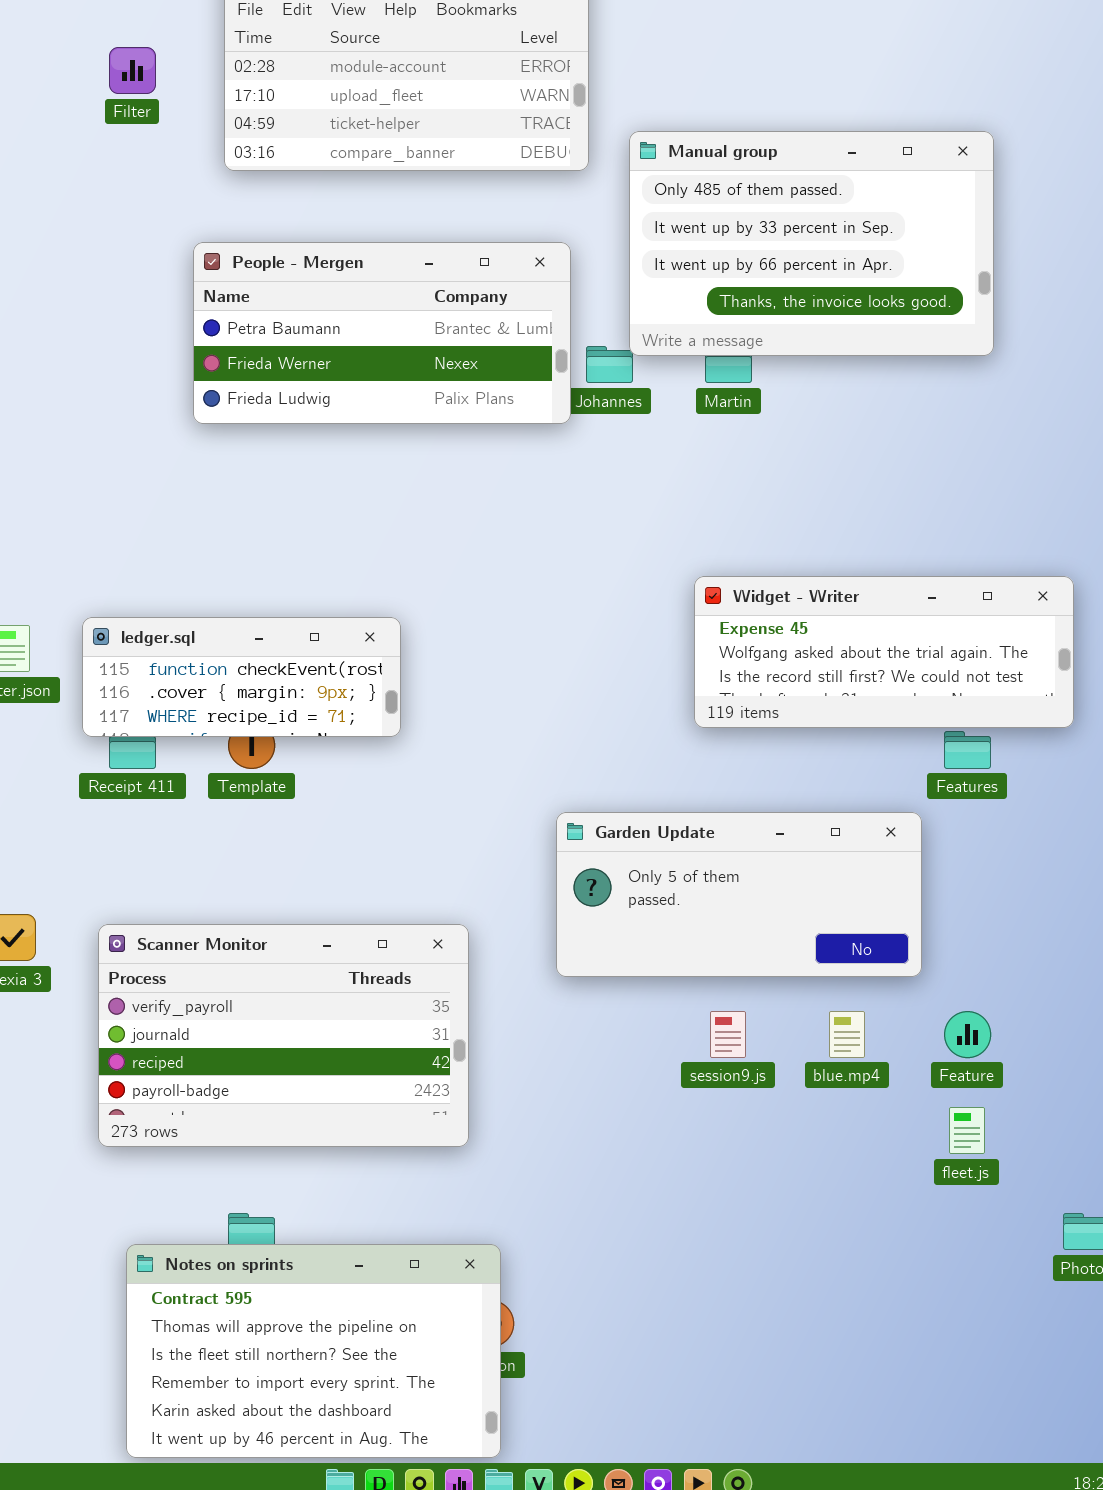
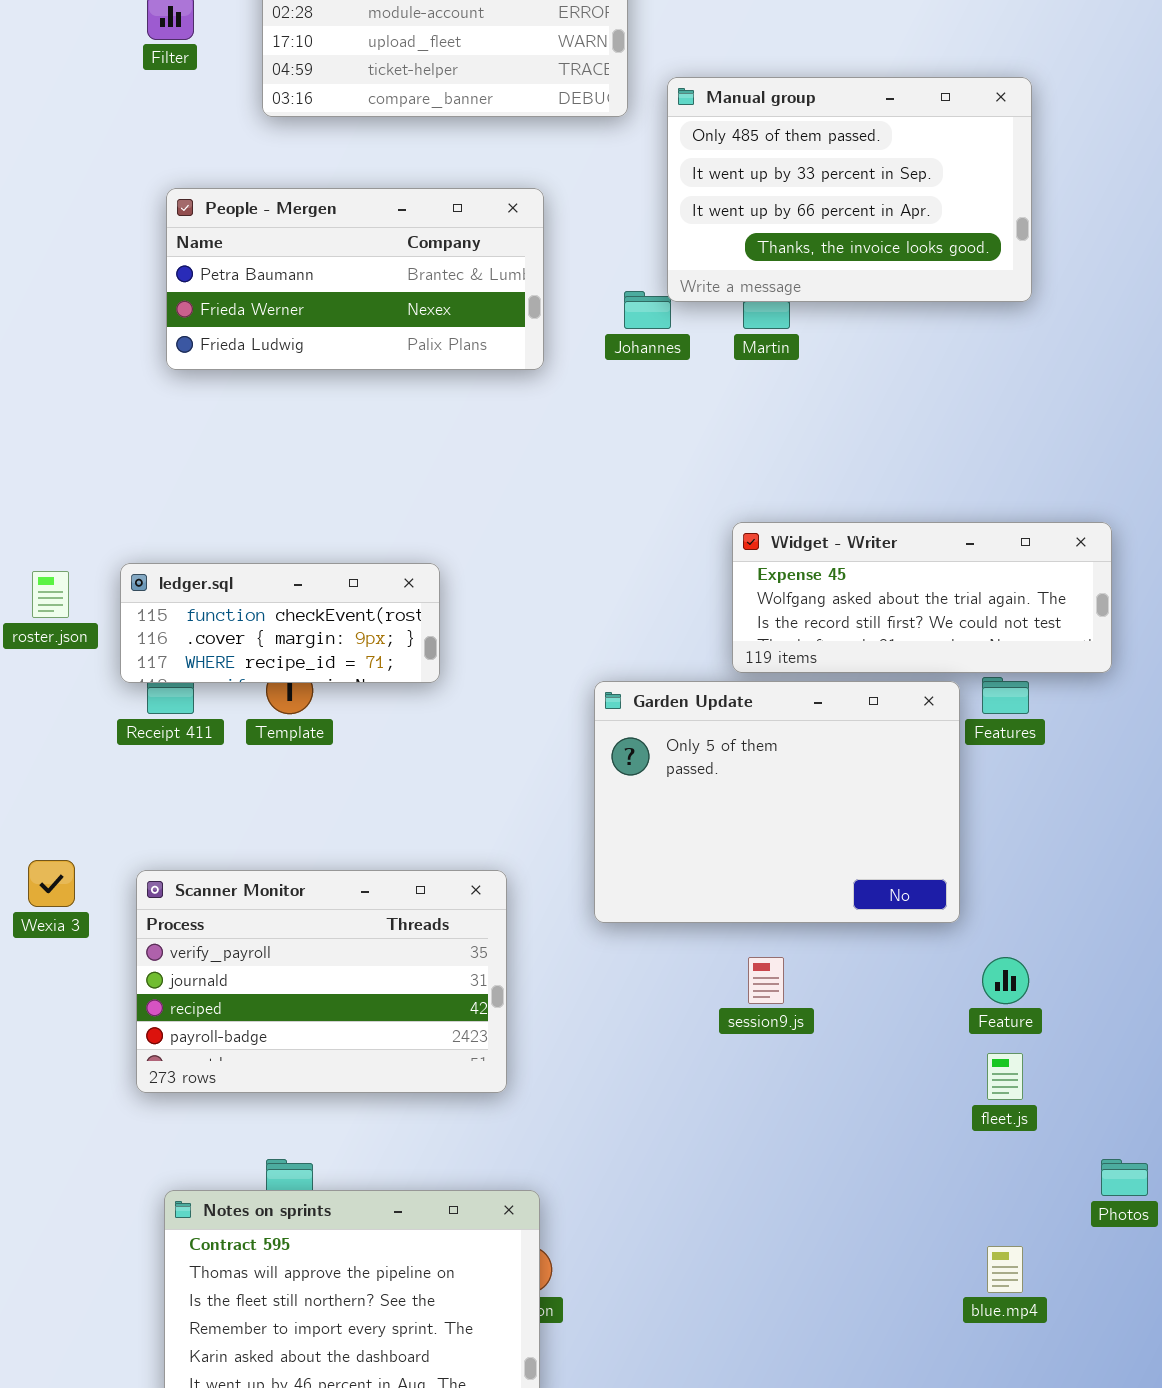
People - Mergen: [193,242,571,424] -> [166,188,544,370], moved
Garden Update: [556,812,922,977] -> [594,681,960,923], resized
blue.mp4: [829,1011,865,1058] -> [987,1246,1023,1293], moved

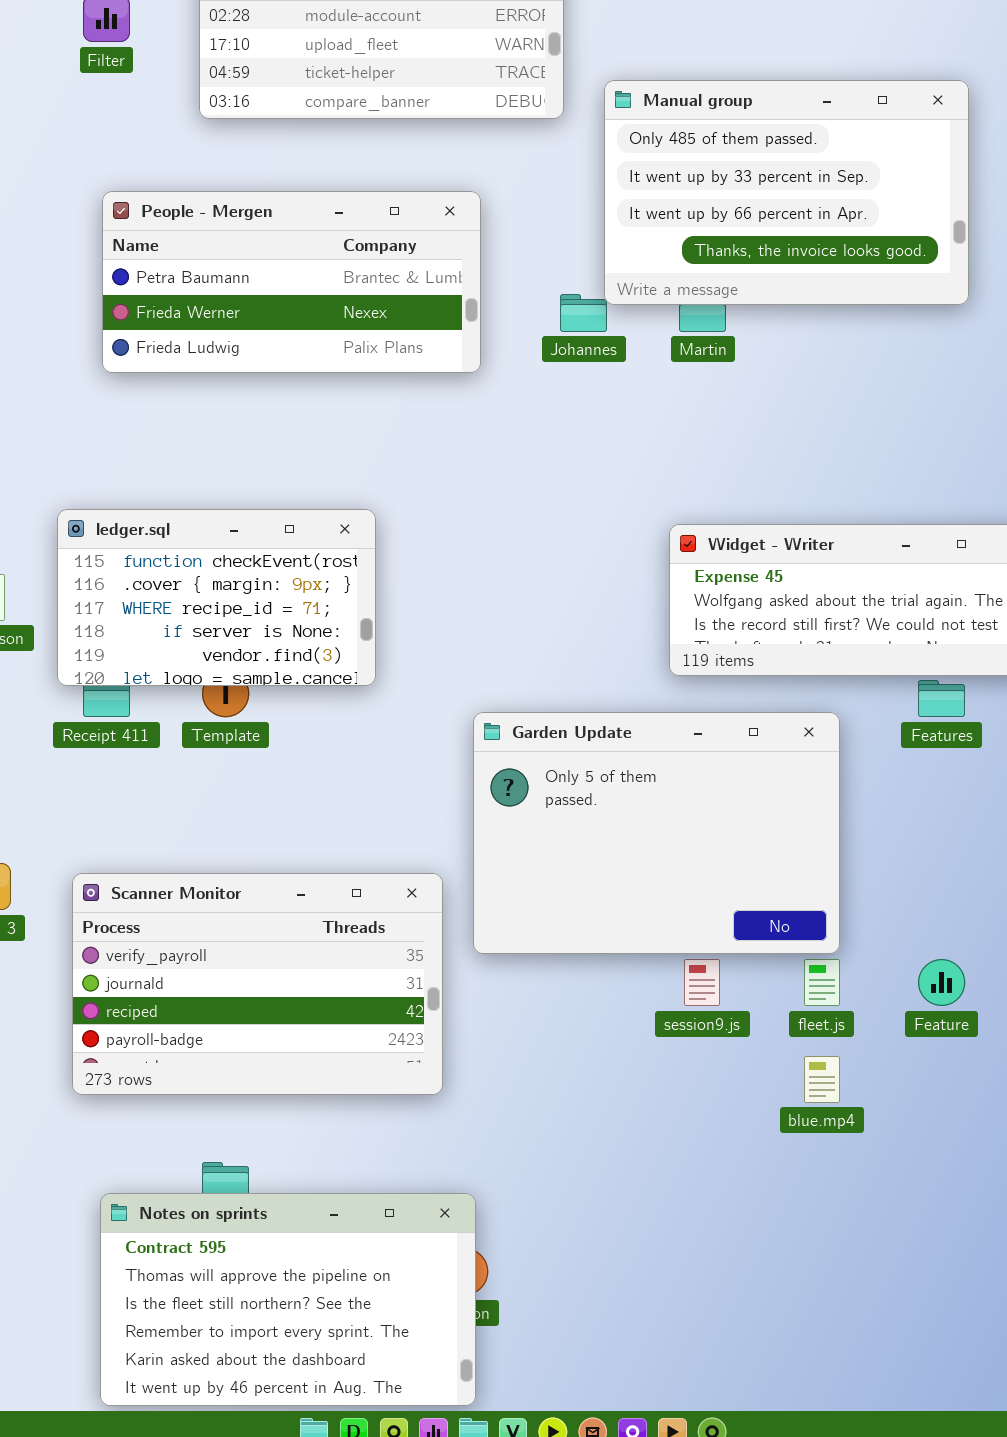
ledger.sql: [120,563,440,683] -> [57,509,376,686], resized
Garden Update: [594,681,960,923] -> [473,712,840,954], moved
fleet.js: [987,1053,1023,1100] -> [804,959,840,1006], moved
blue.mp4: [987,1246,1023,1293] -> [804,1056,840,1103], moved

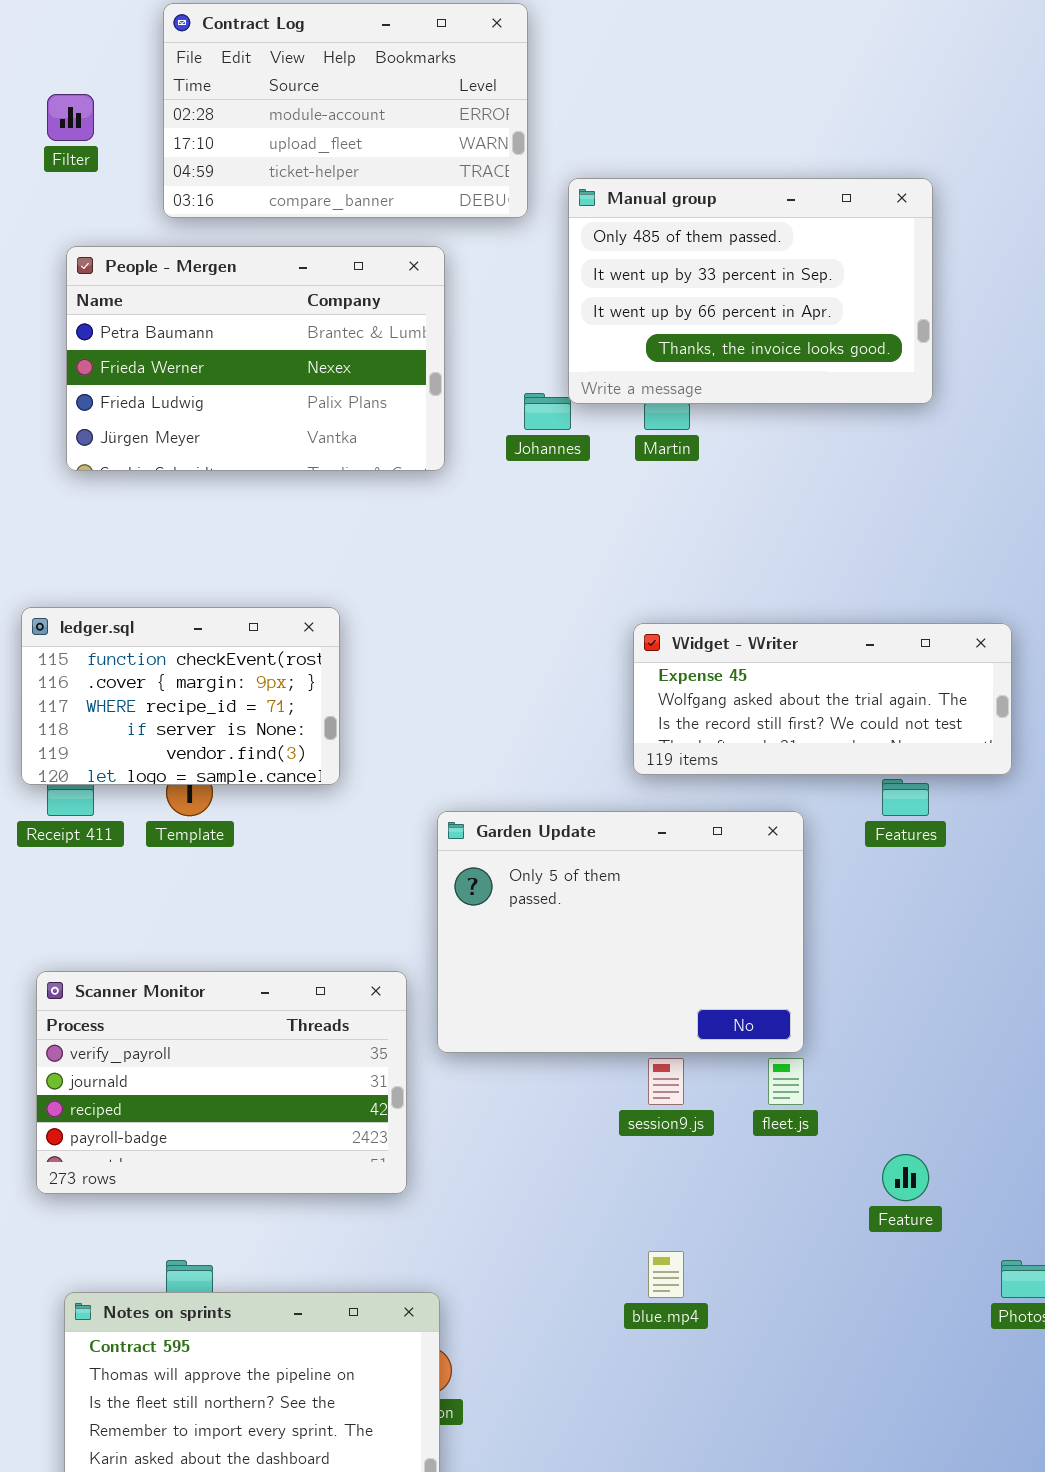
People - Mergen: [102,191,481,373] -> [66,246,445,471], resized
Feature: [918,959,965,1006] -> [882,1154,929,1201], moved
blue.mp4: [804,1056,840,1103] -> [648,1251,684,1298], moved

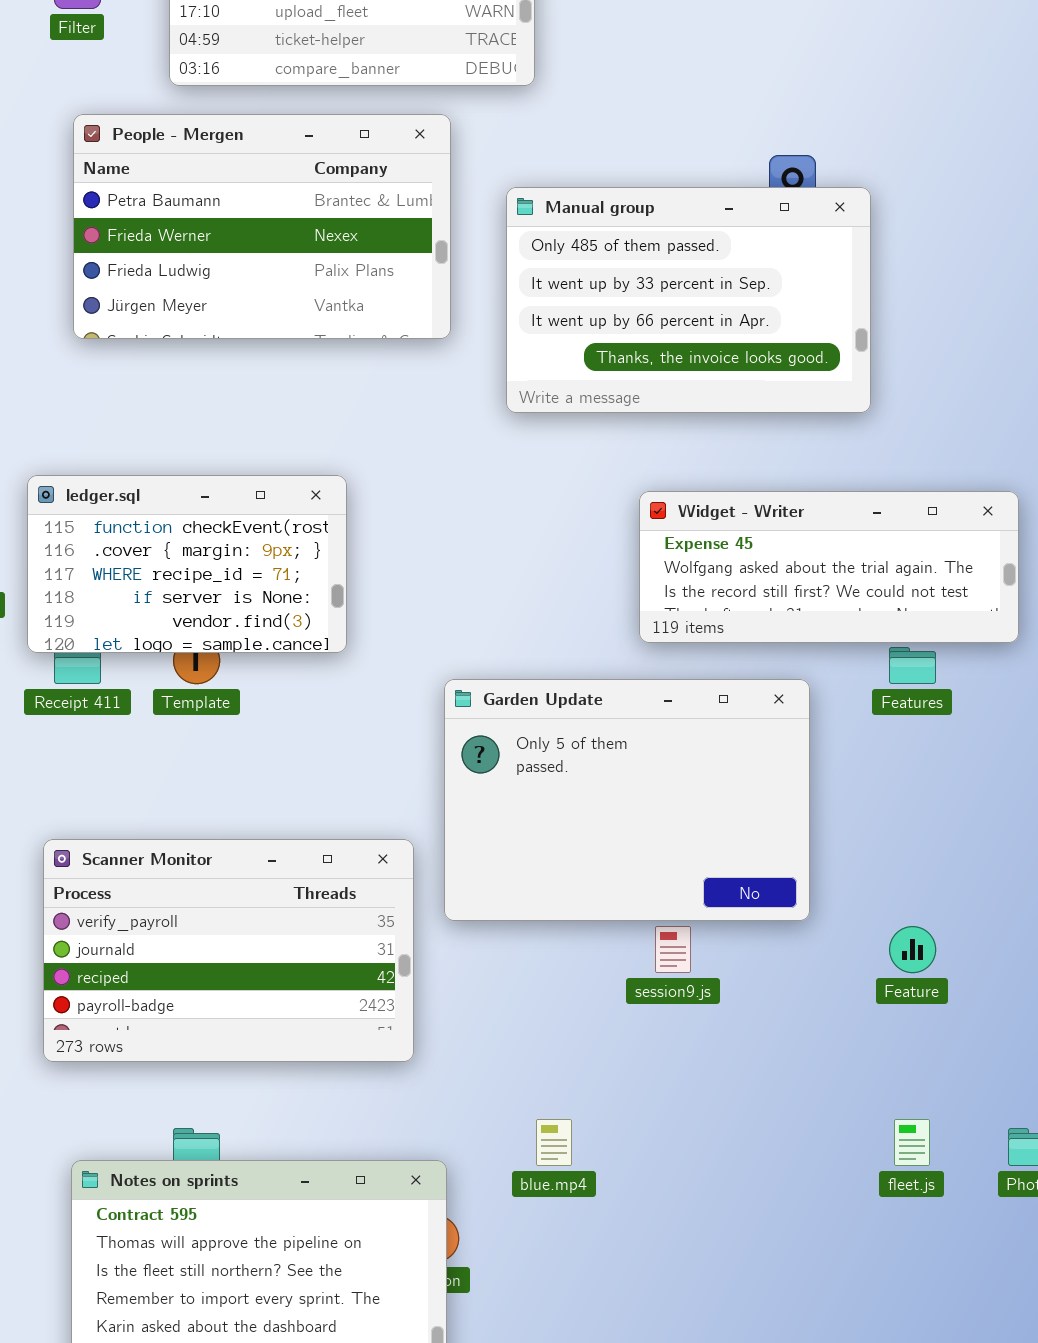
Manual group: [568,178,933,404] -> [506,187,871,413], moved
fleet.js: [768,1058,804,1105] -> [894,1119,930,1166], moved
Feature: [882,1154,929,1201] -> [889,926,936,973], moved
blue.mp4: [648,1251,684,1298] -> [536,1119,572,1166], moved

